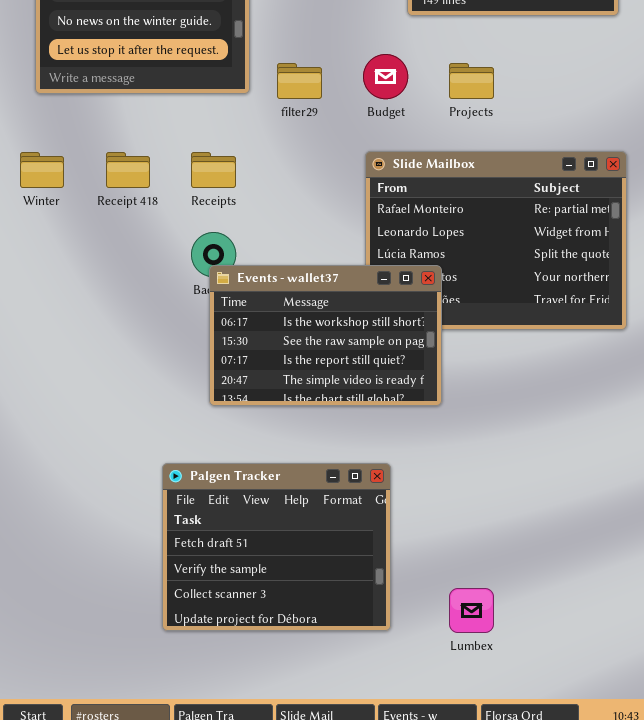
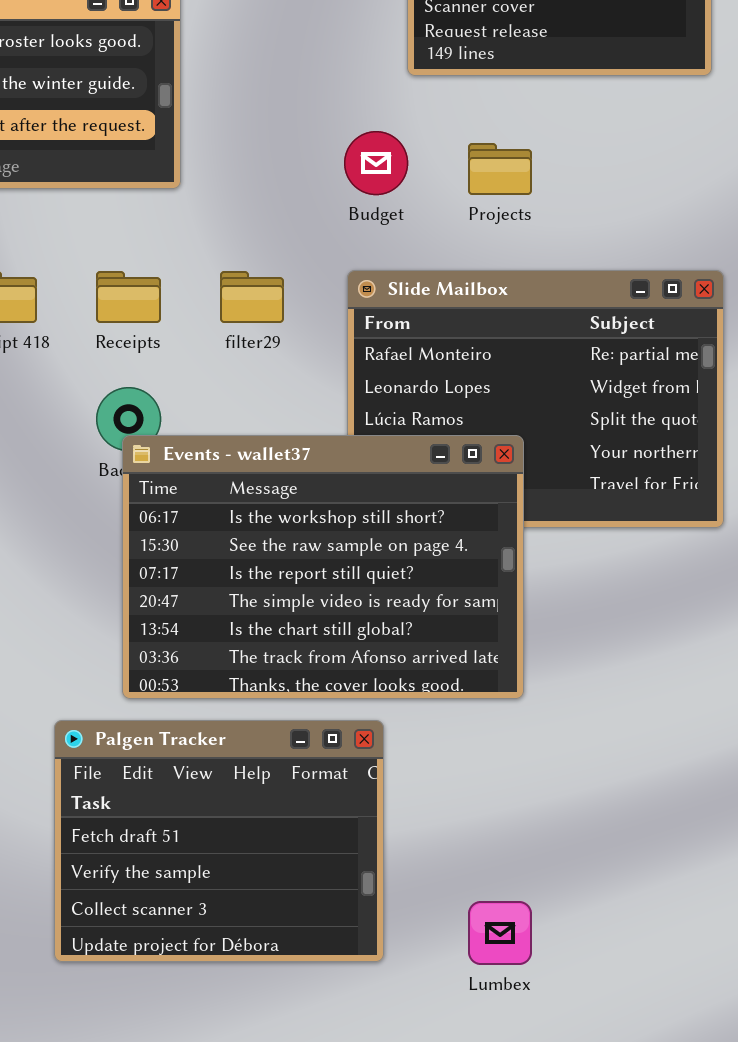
filter29: [277,63,322,99] -> [220,271,284,323], moved
Events - wallet37: [209,265,442,406] -> [122,435,524,699], resized

